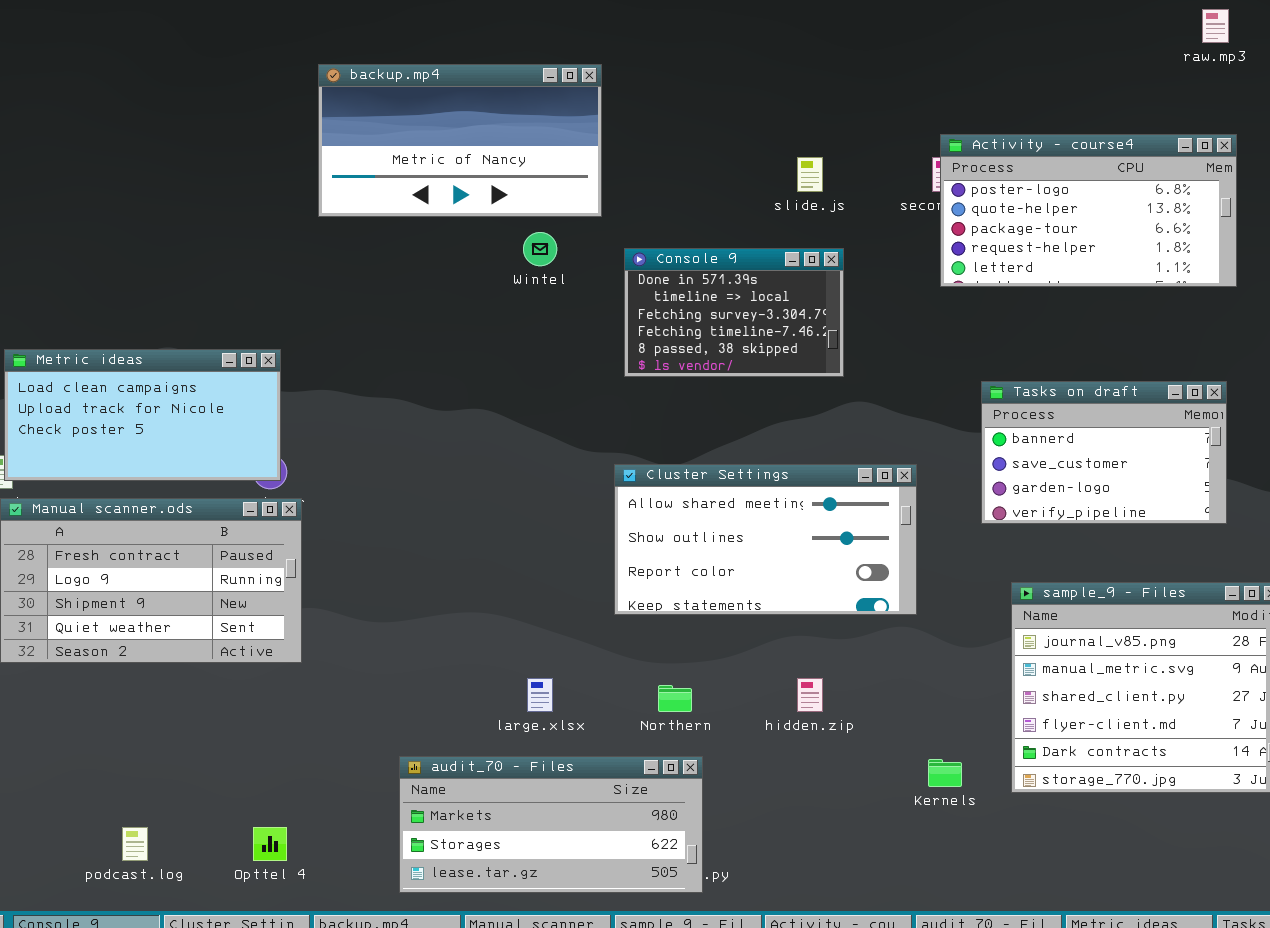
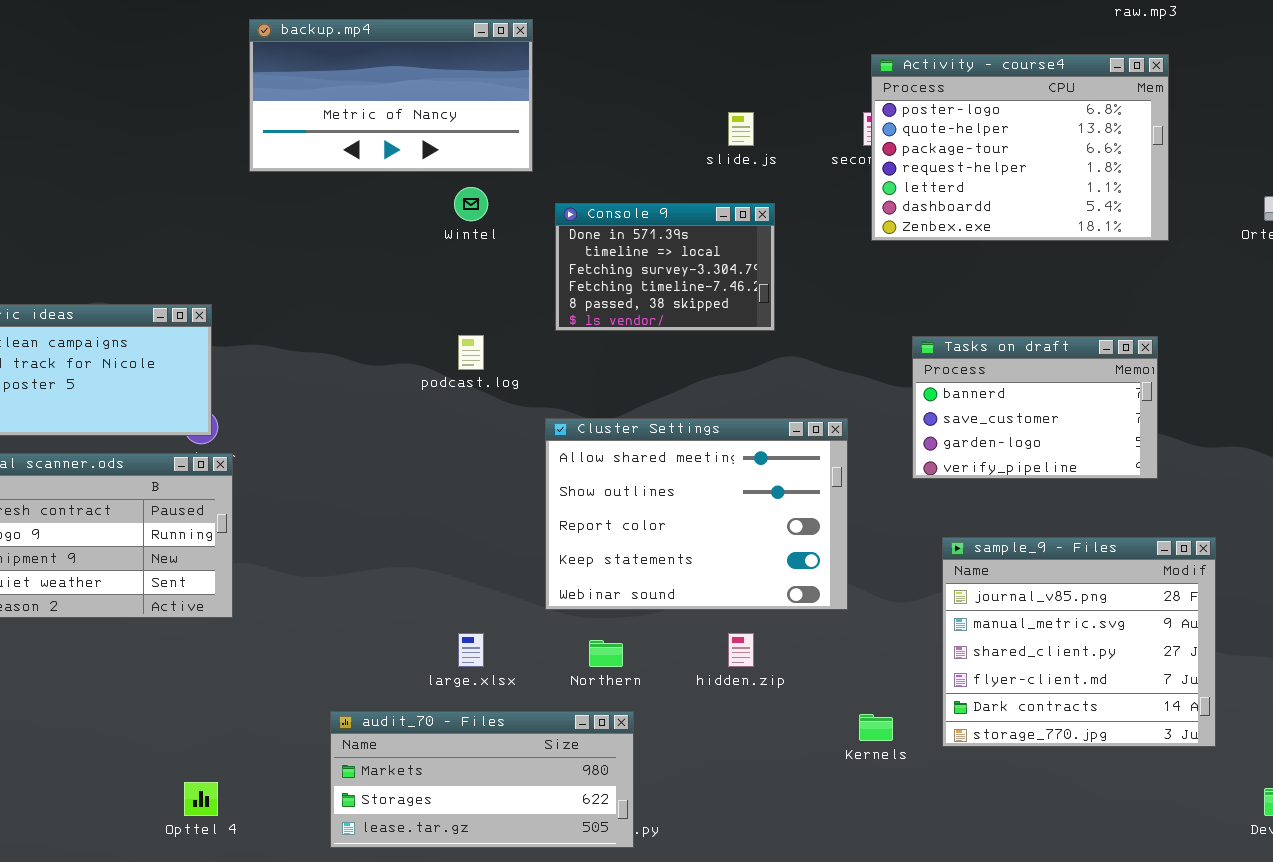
Activity - course4: [940,134,1237,287] -> [871,54,1169,241], resized
Cluster Settings: [614,464,917,615] -> [545,418,848,610], resized
podcast.log: [122,827,148,861] -> [458,335,484,370], moved

